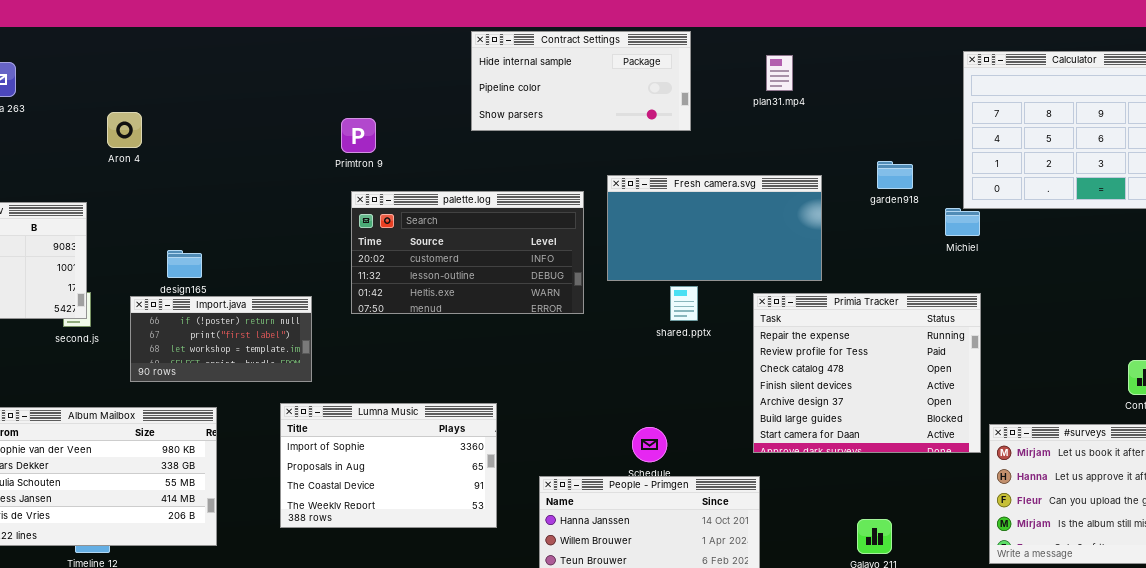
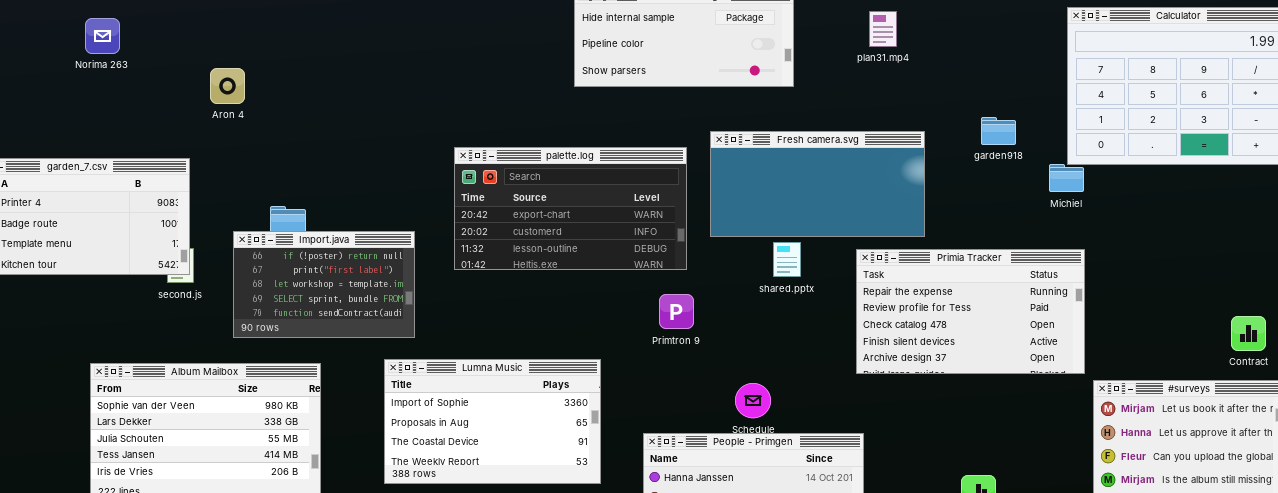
Primtron 9: [341,118,376,153] -> [659,294,694,329], moved
palette.log: [351,191,584,314] -> [454,147,687,270], scrolled up 1 row
Primia Tracker: [753,293,981,453] -> [856,249,1085,374], resized
Import.java: [130,296,312,382] -> [233,231,415,338], resized

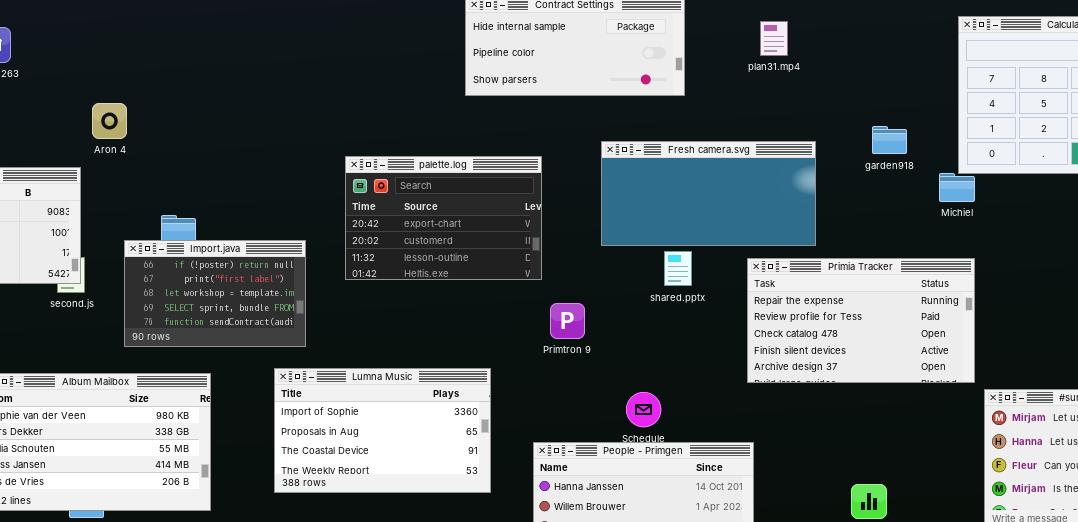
Aron 4: [210,68,245,104] -> [92,103,127,139], moved
palette.log: [454,147,687,270] -> [345,156,542,280], resized

